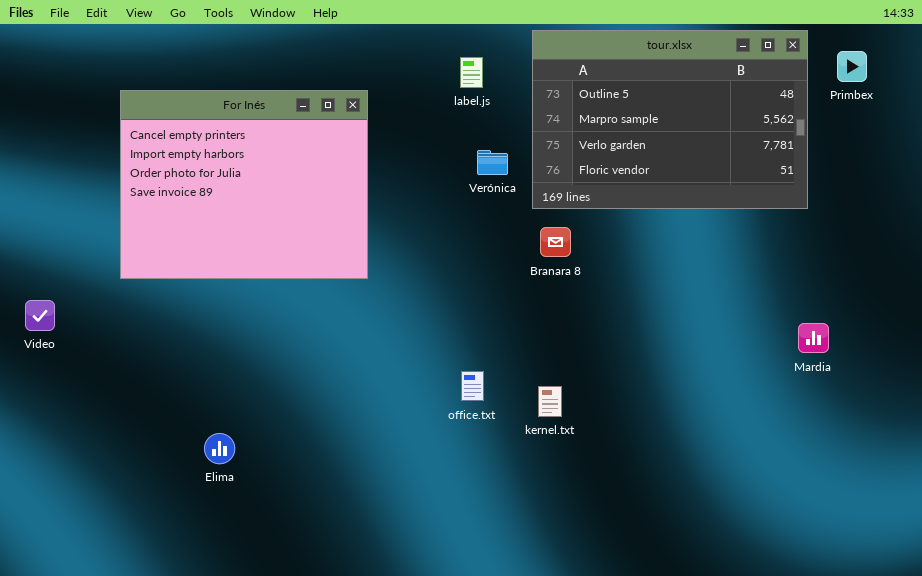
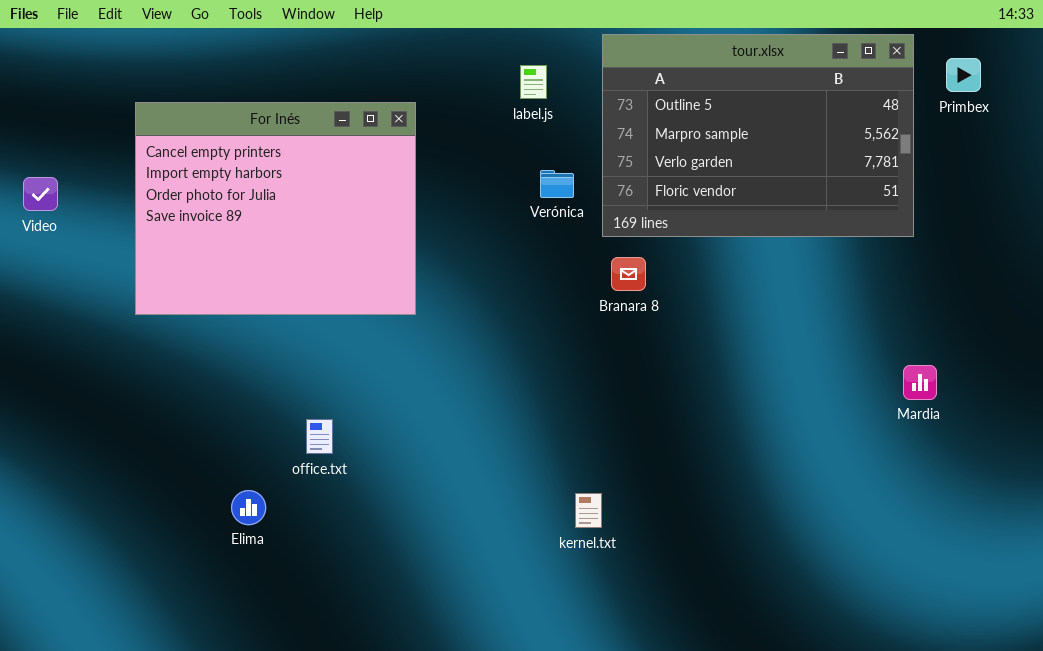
Video: [25,300,55,331] -> [23,177,58,211], moved
office.txt: [461,371,484,401] -> [306,419,333,454], moved
kernel.txt: [538,386,562,417] -> [575,493,602,528], moved

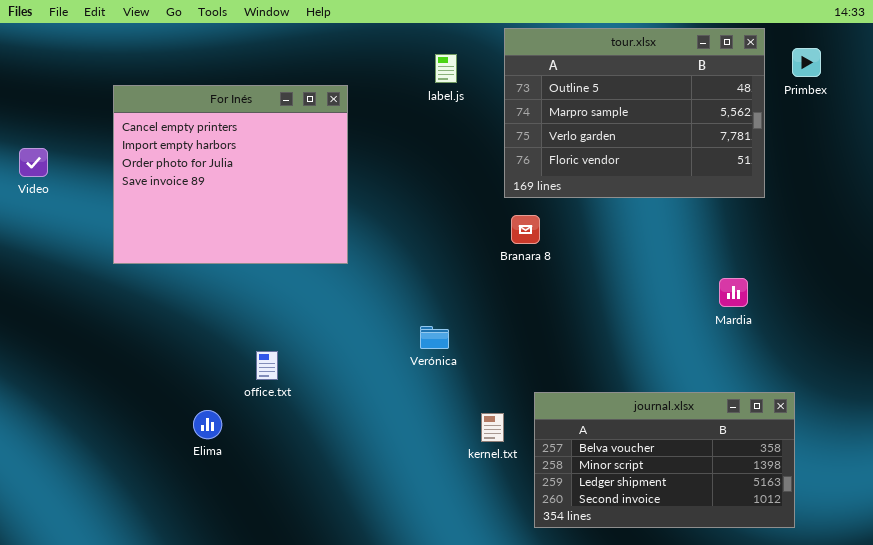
Verónica: [540,170,574,198] -> [420,326,449,349], moved
Mardia: [903,365,937,400] -> [719,278,748,307], moved
journal.xlsx: none -> [534,392,795,528], opened

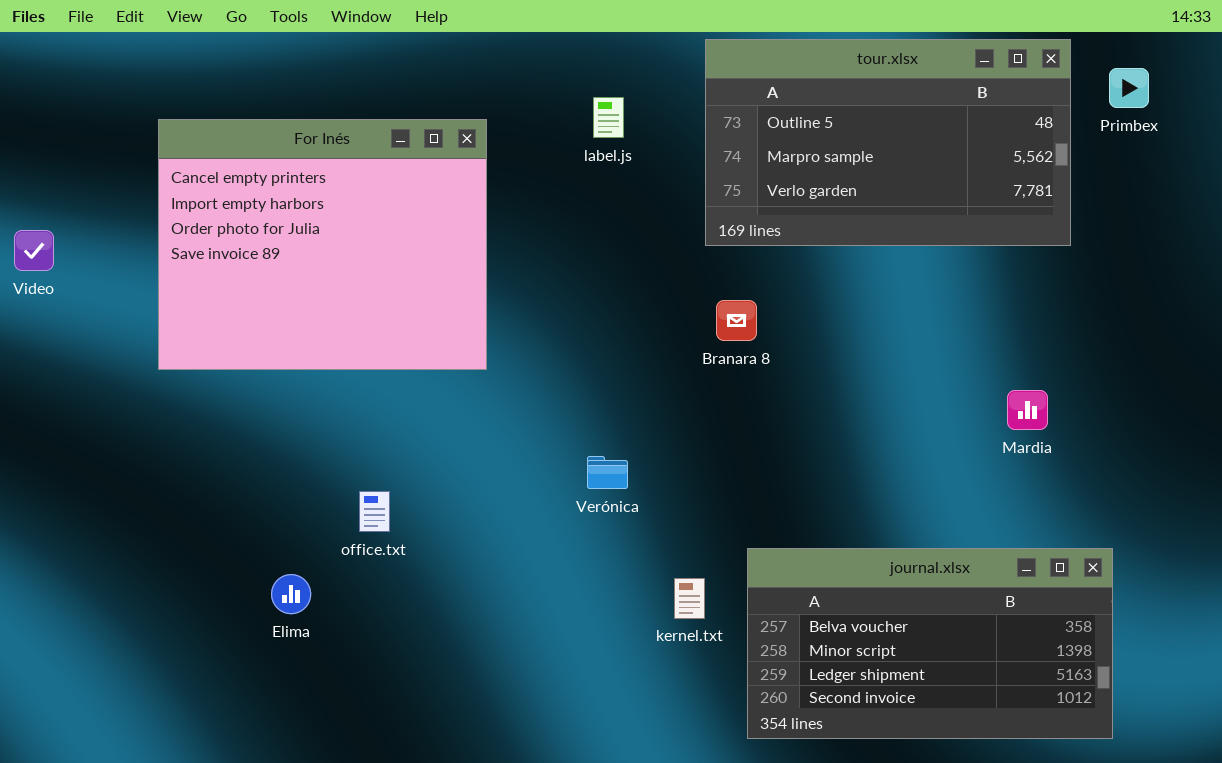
tour.xlsx: [504,28,765,198] -> [705,39,1071,246], resized
label.js: [435,54,457,83] -> [593,97,624,138], moved
Video: [19,148,48,177] -> [14,230,54,271], moved

